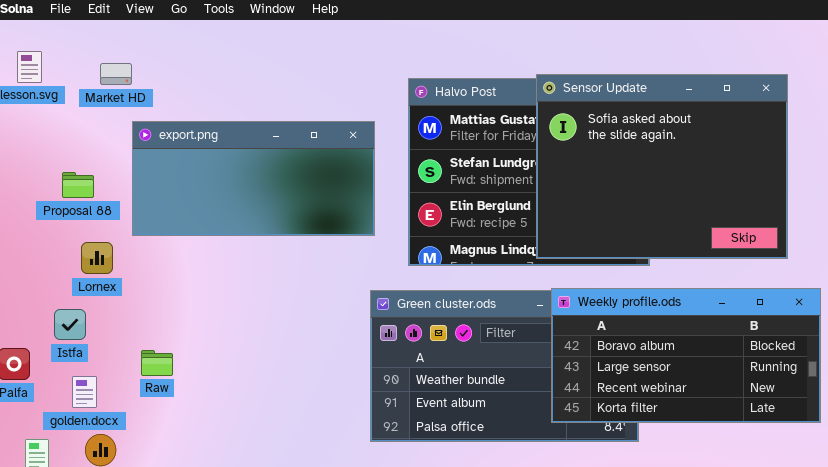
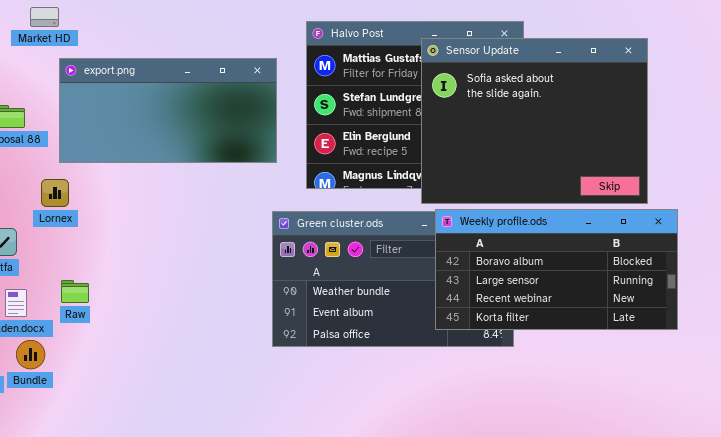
Sensor Update: [536,74,788,259] -> [421,38,648,204], moved
Lornex: [81,242,113,274] -> [41,179,69,207], moved
Raw: [141,350,173,376] -> [61,280,89,303], moved

